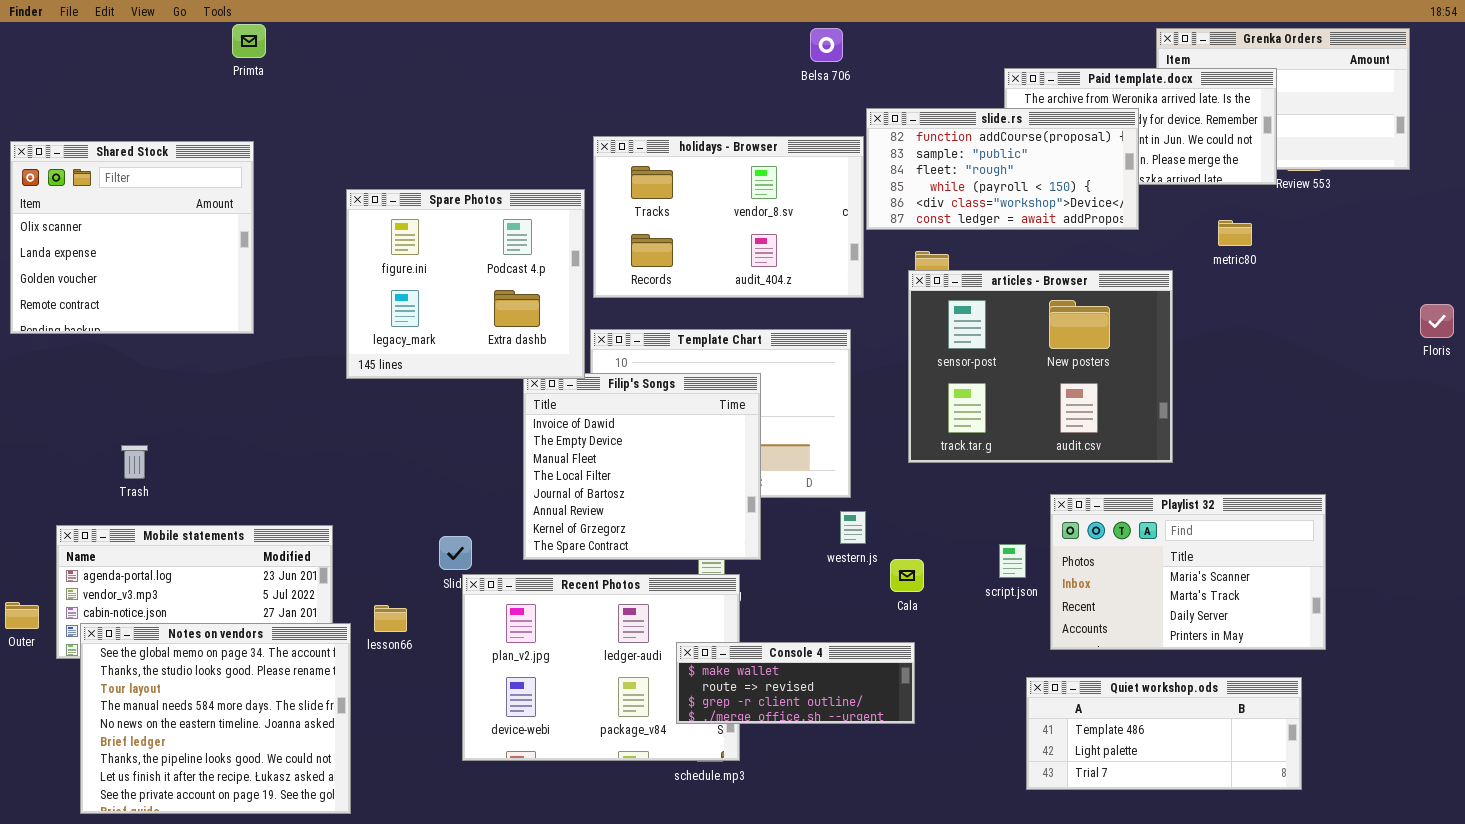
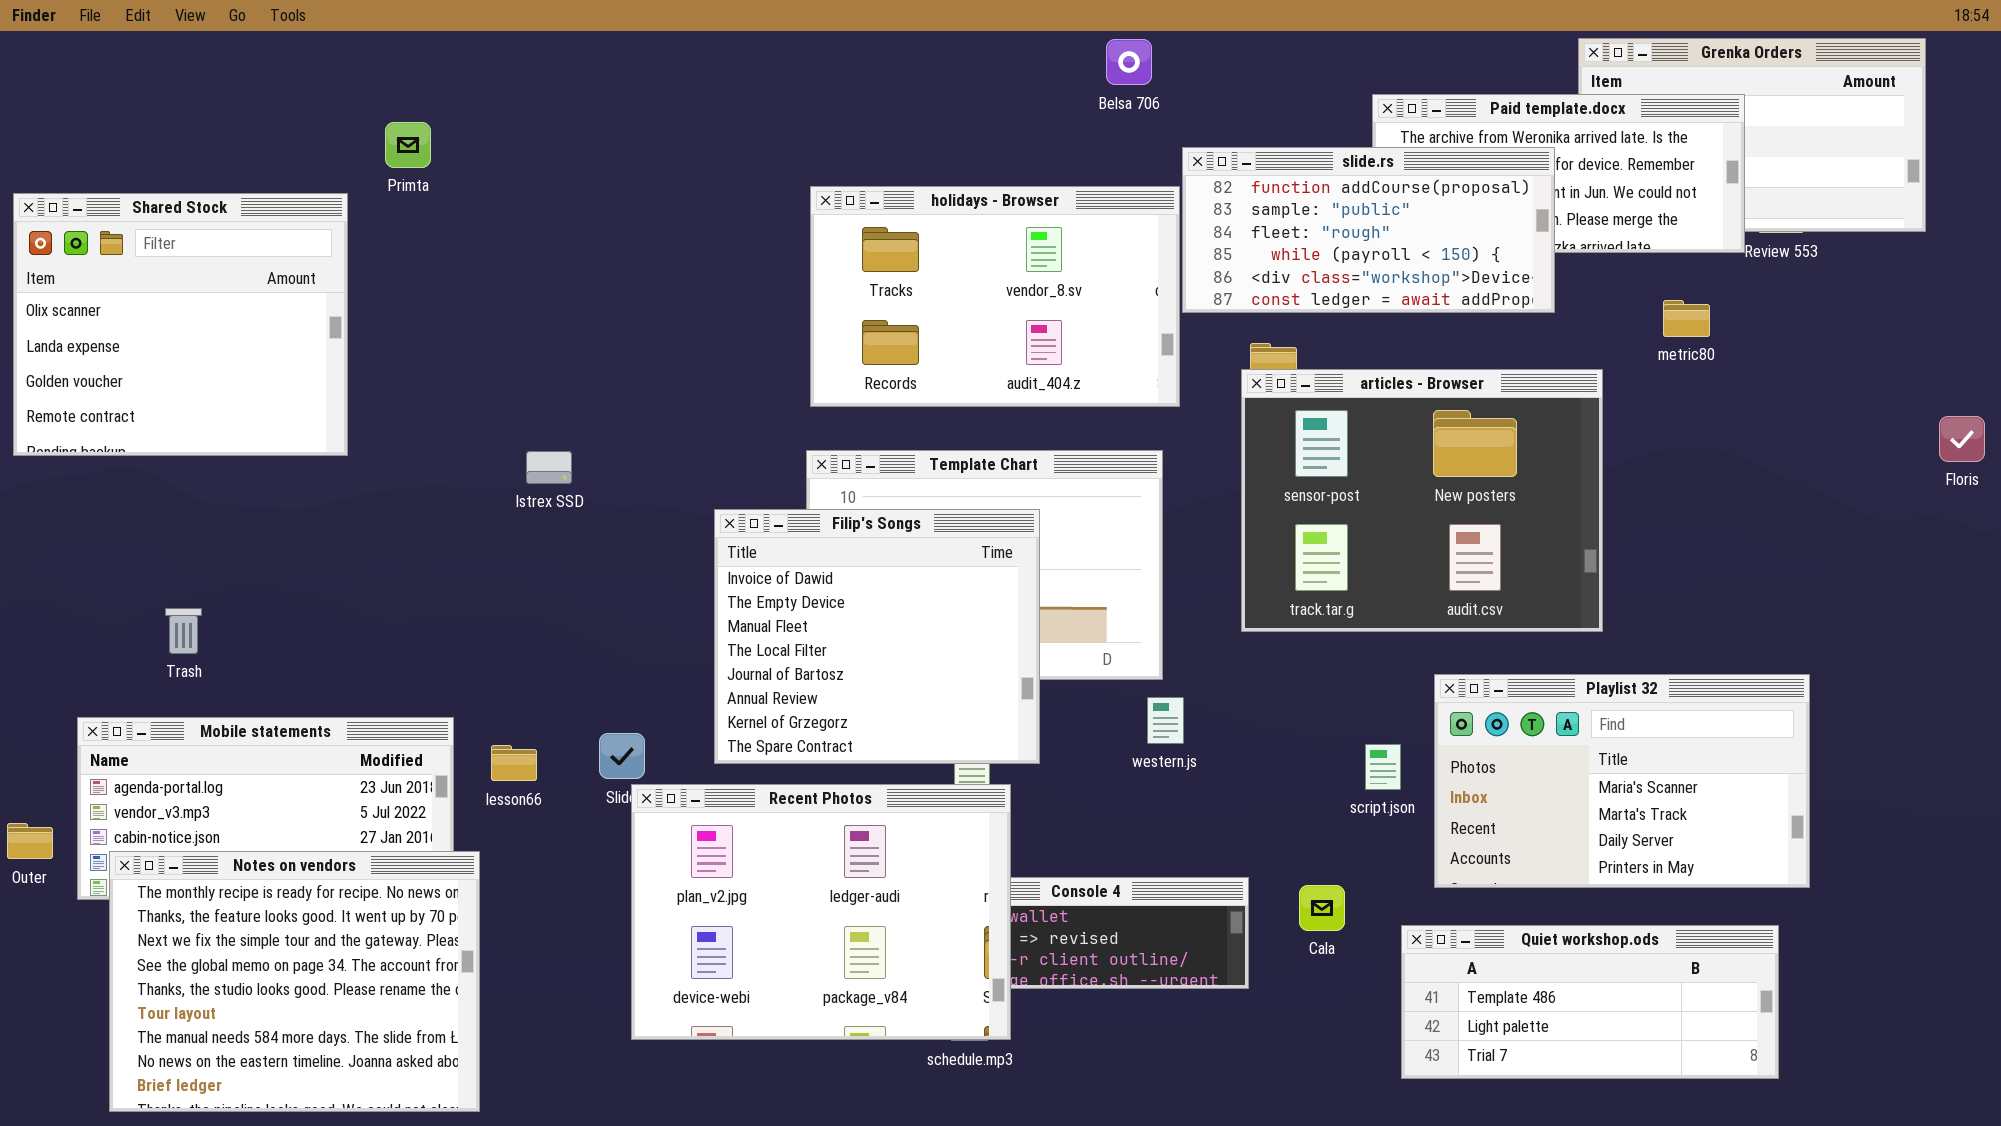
Primta: [232,24,266,58] -> [385,122,431,168], moved
Spare Photos: [346,189,585,379] -> none, closed
Cala: [890,559,924,592] -> [1299,885,1345,931], moved
Recent Photos: [462,574,740,761] -> [631,784,1011,1040], raised
lesson66: [374,605,407,632] -> [491,745,537,781], moved
Notes on vendors: [80,623,351,814] -> [109,851,480,1112], scrolled up 3 rows

